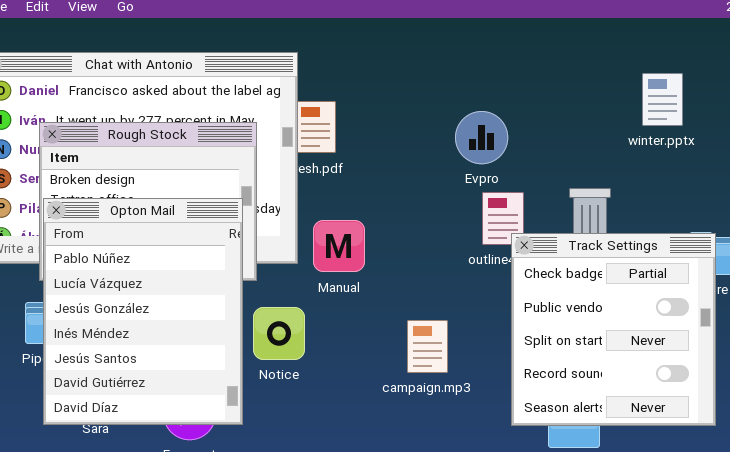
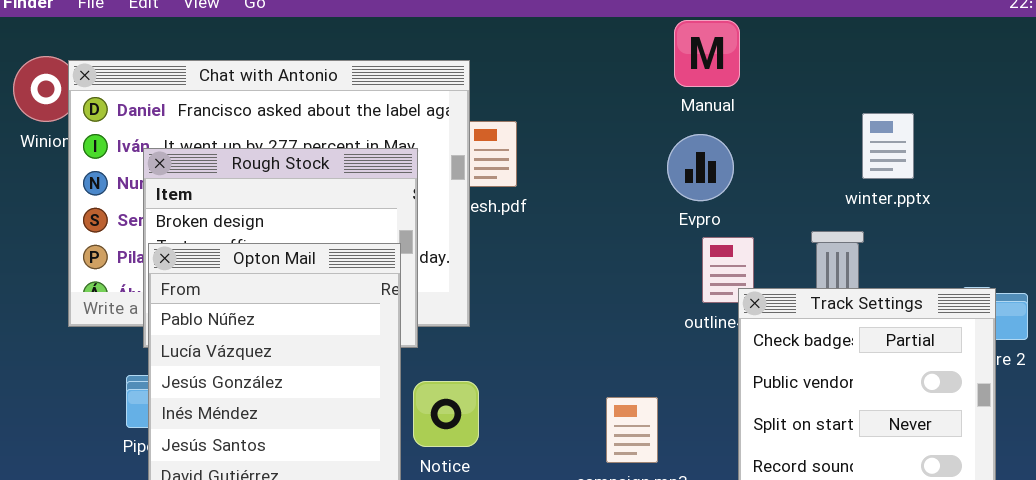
winter.pptx: [642,73,683,126] -> [862,113,914,179], moved
Manual: [313,220,365,272] -> [674,20,740,87], moved

